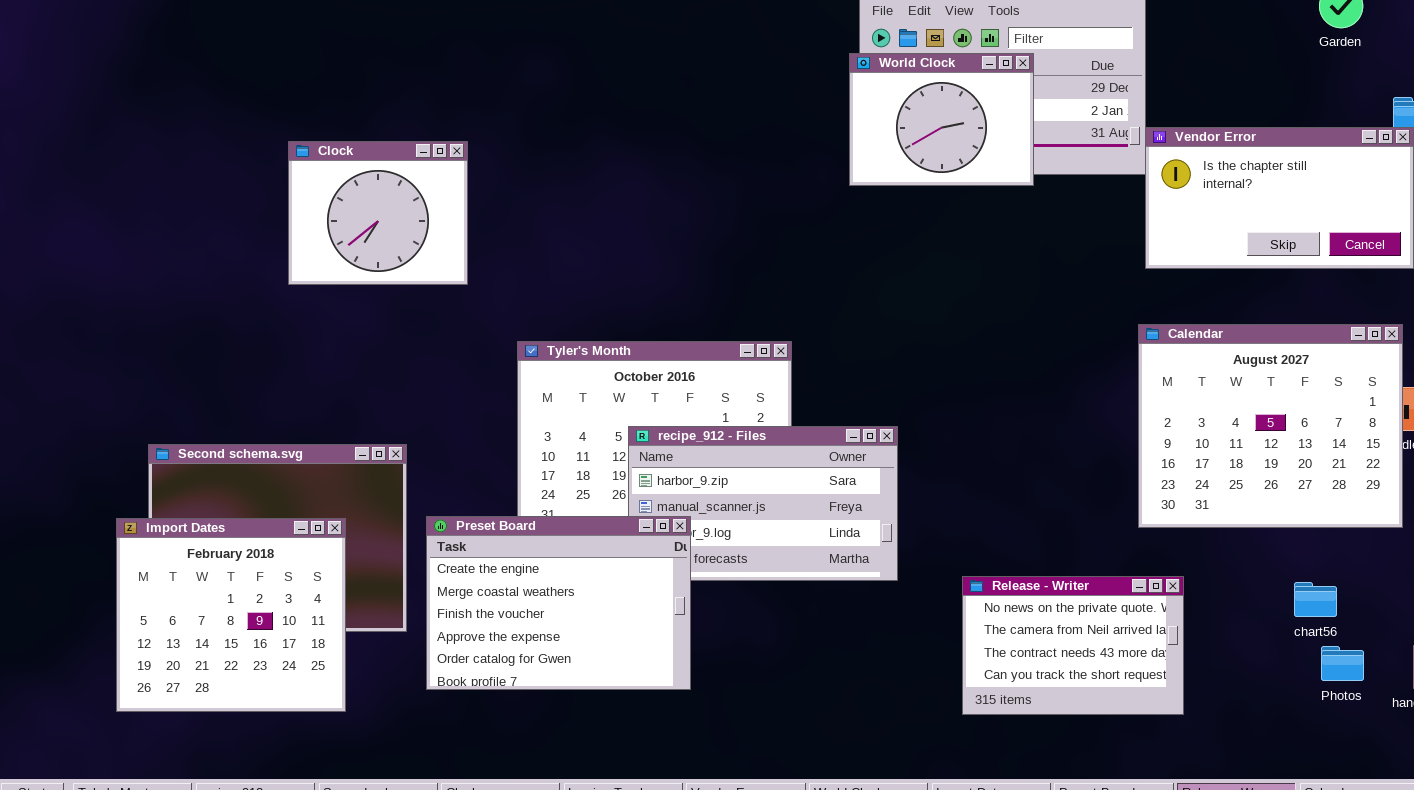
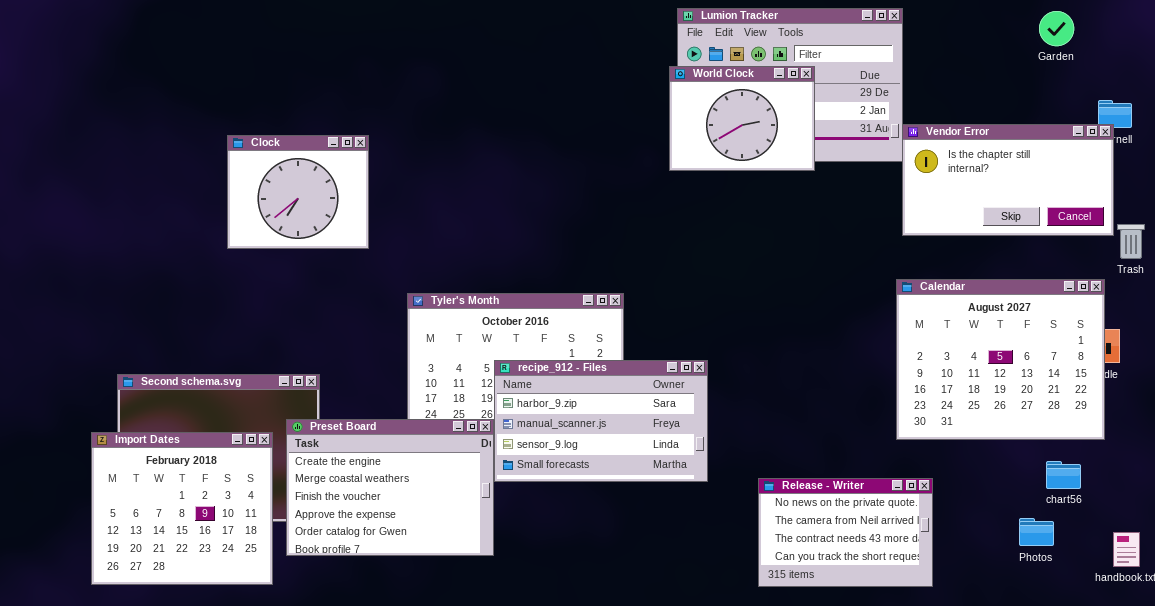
Preset Board: [426,516,691,690] -> [286,419,494,556], moved
chart56: [1294,582,1337,617] -> [1046,461,1081,489], moved
Photos: [1321,646,1364,681] -> [1019,518,1054,546], moved

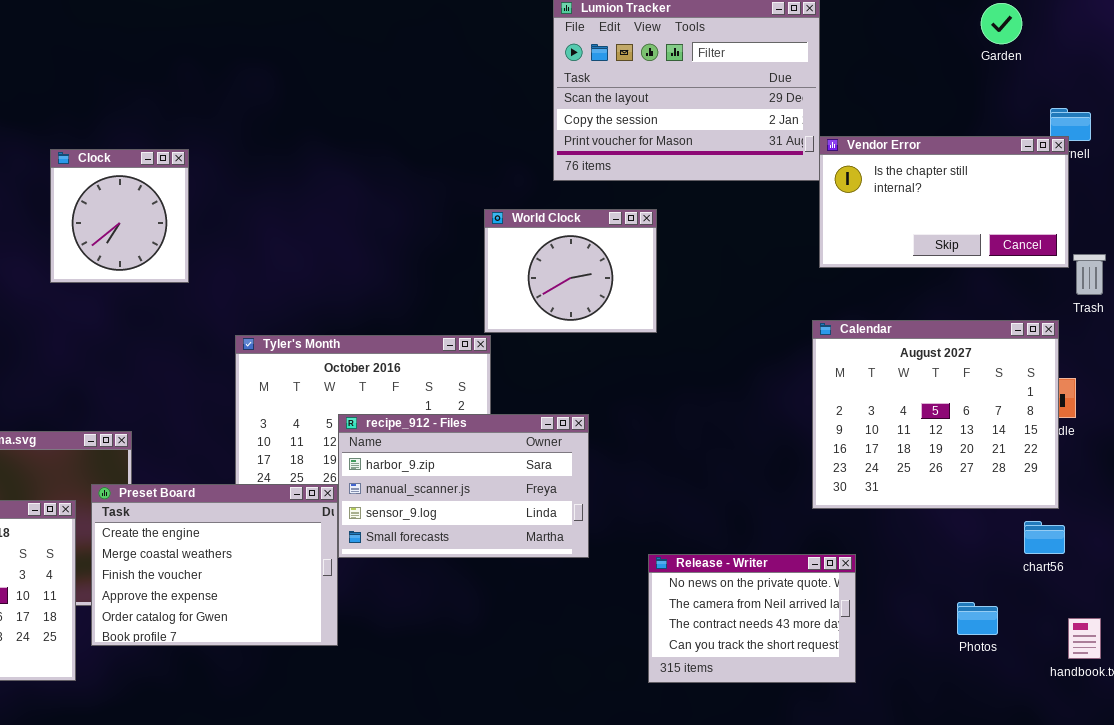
World Clock: [669,66,815,171] -> [484,209,657,333], moved
Clock: [227,135,369,249] -> [50,149,189,283], resized
chart56: [1046,461,1081,489] -> [1024,521,1065,554], moved

